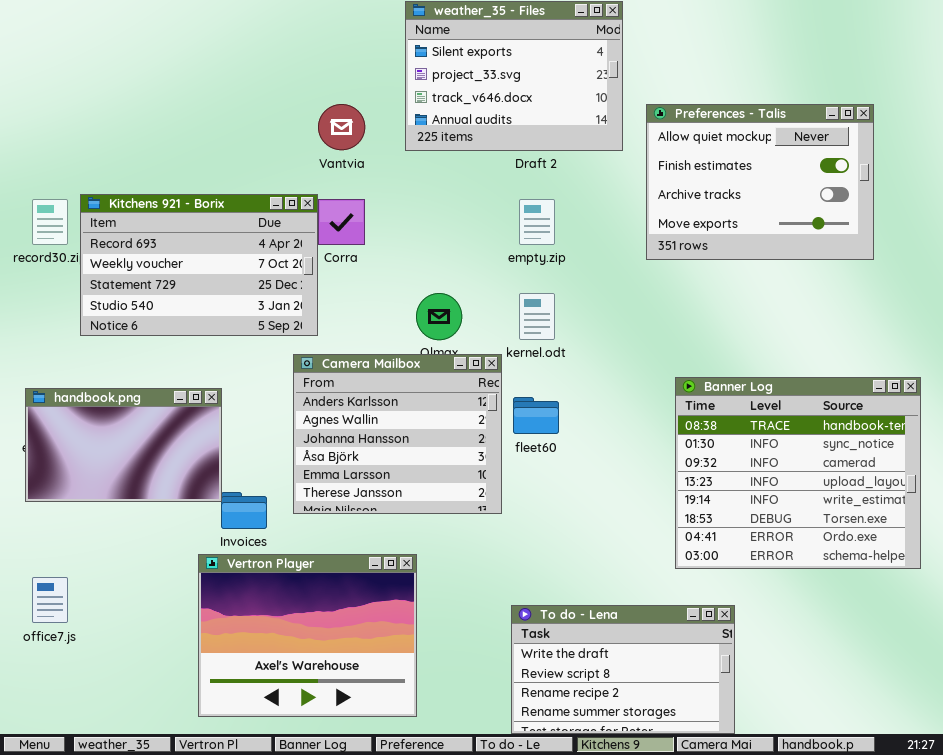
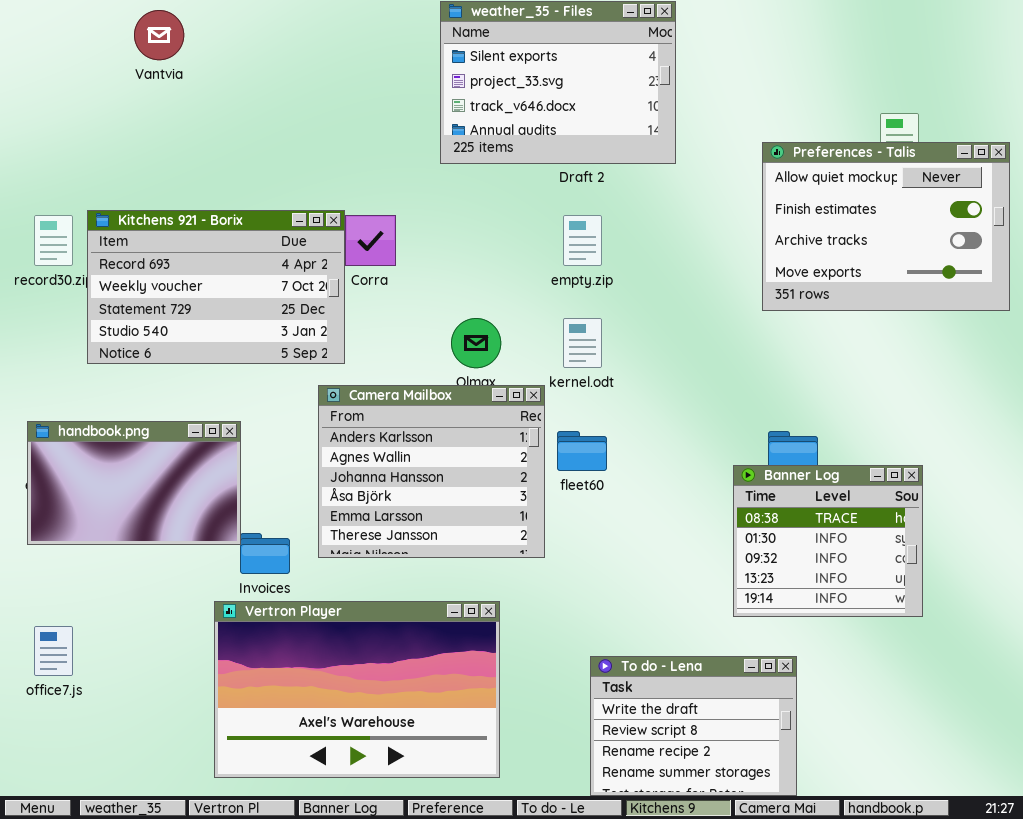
Vantvia: [318,104,365,150] -> [134,10,184,60], moved
Preferences - Talis: [646,104,874,260] -> [762,142,1010,311], moved
Banner Log: [675,377,921,569] -> [733,465,923,617], resized
Vertron Player: [198,554,417,717] -> [214,601,500,778], resized
To do - Lena: [511,605,735,734] -> [590,656,797,796], resized

